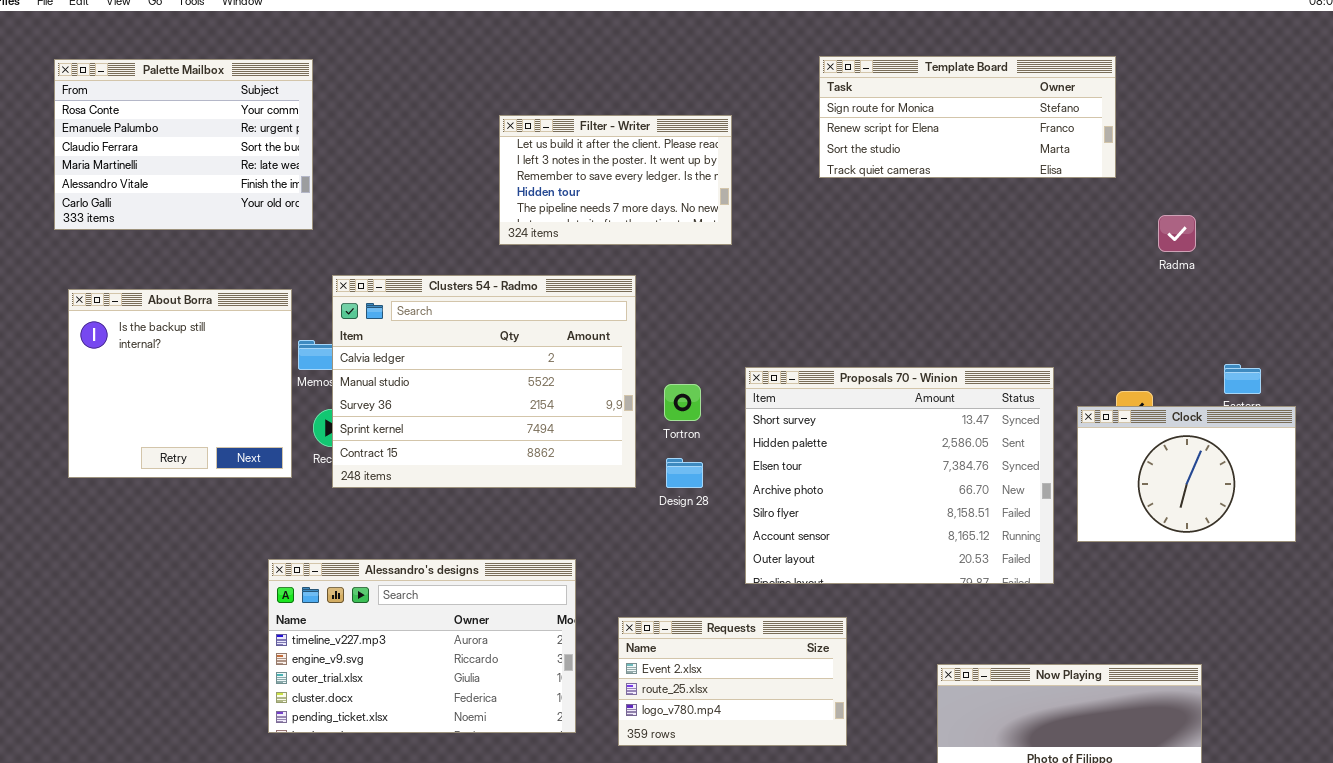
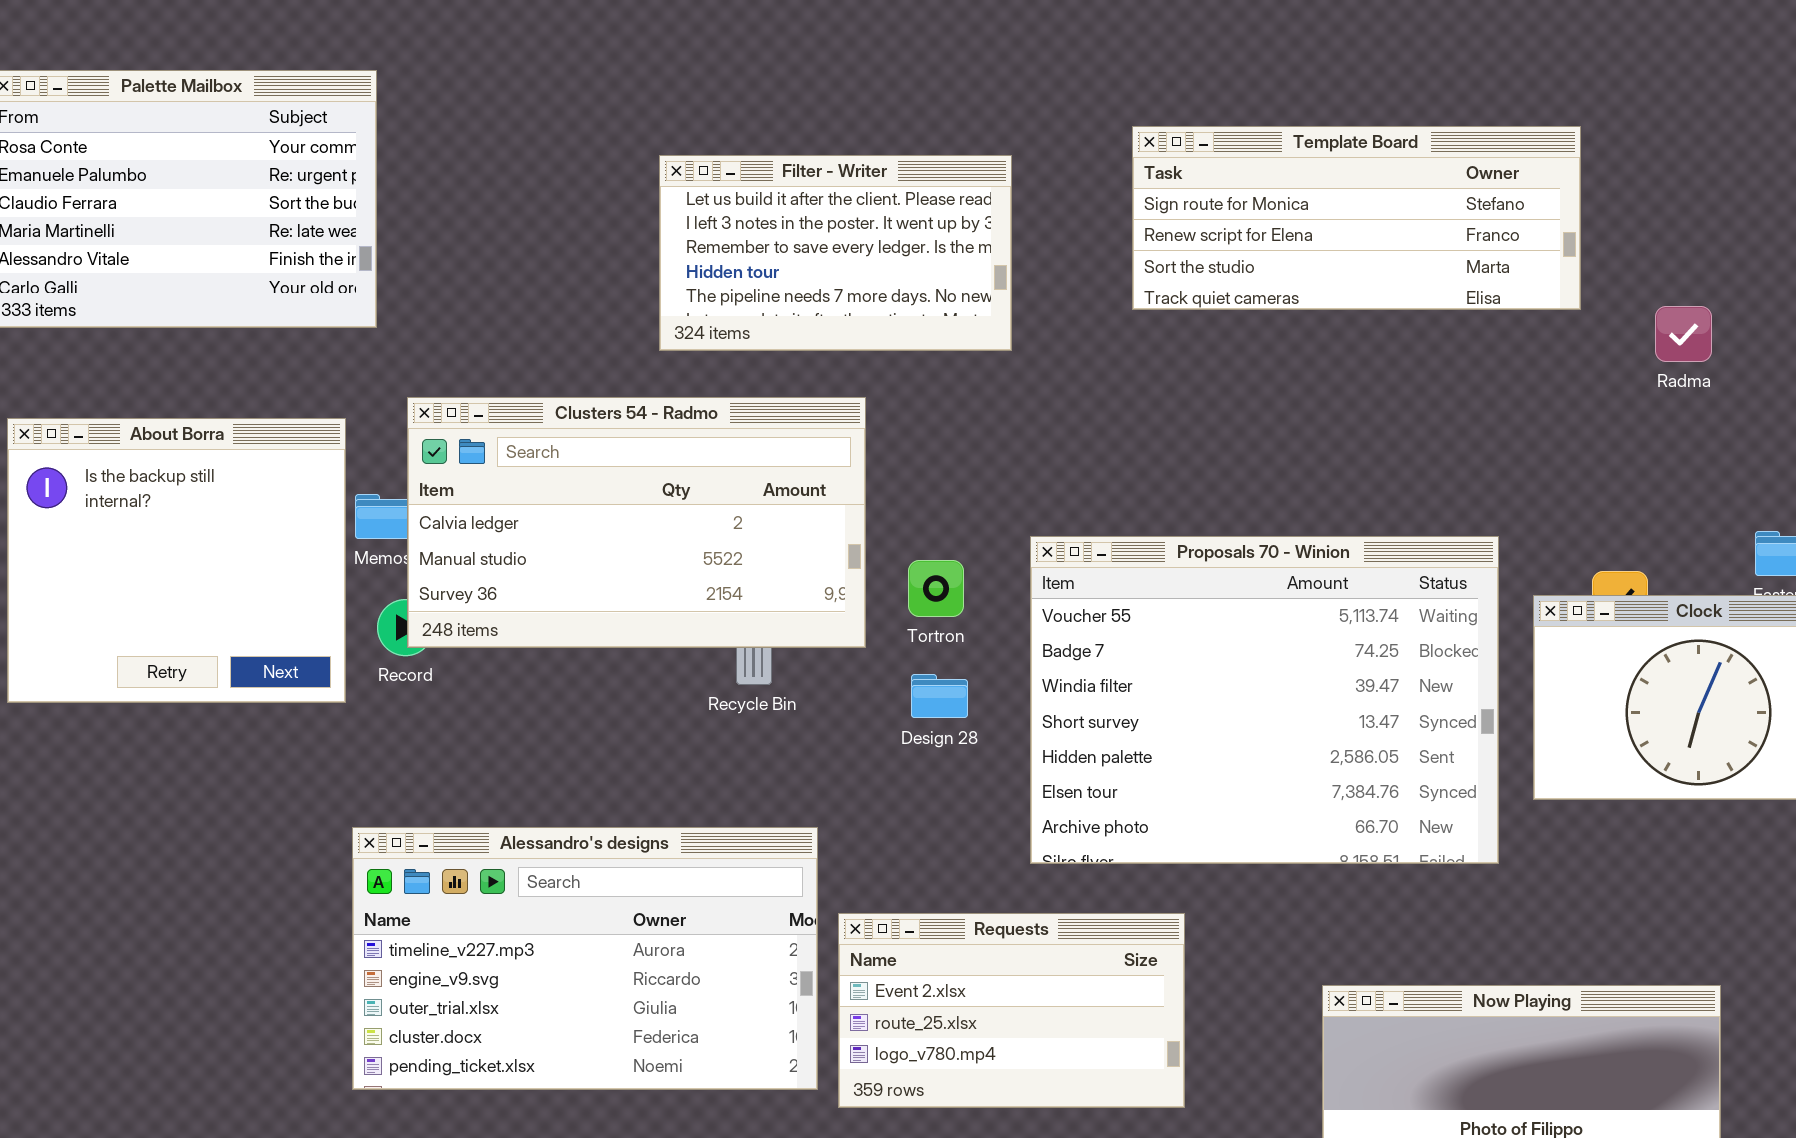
Template Board: [819,56,1116,178] -> [1132,126,1581,310], moved
Clusters 54 - Radmo: [332,275,636,488] -> [407,397,866,648], resized
Proposals 70 - Winion: [745,367,1054,584] -> [1030,536,1499,864], scrolled up 3 rows
Alessandro's designs: [268,559,576,733] -> [352,827,818,1090], moved

